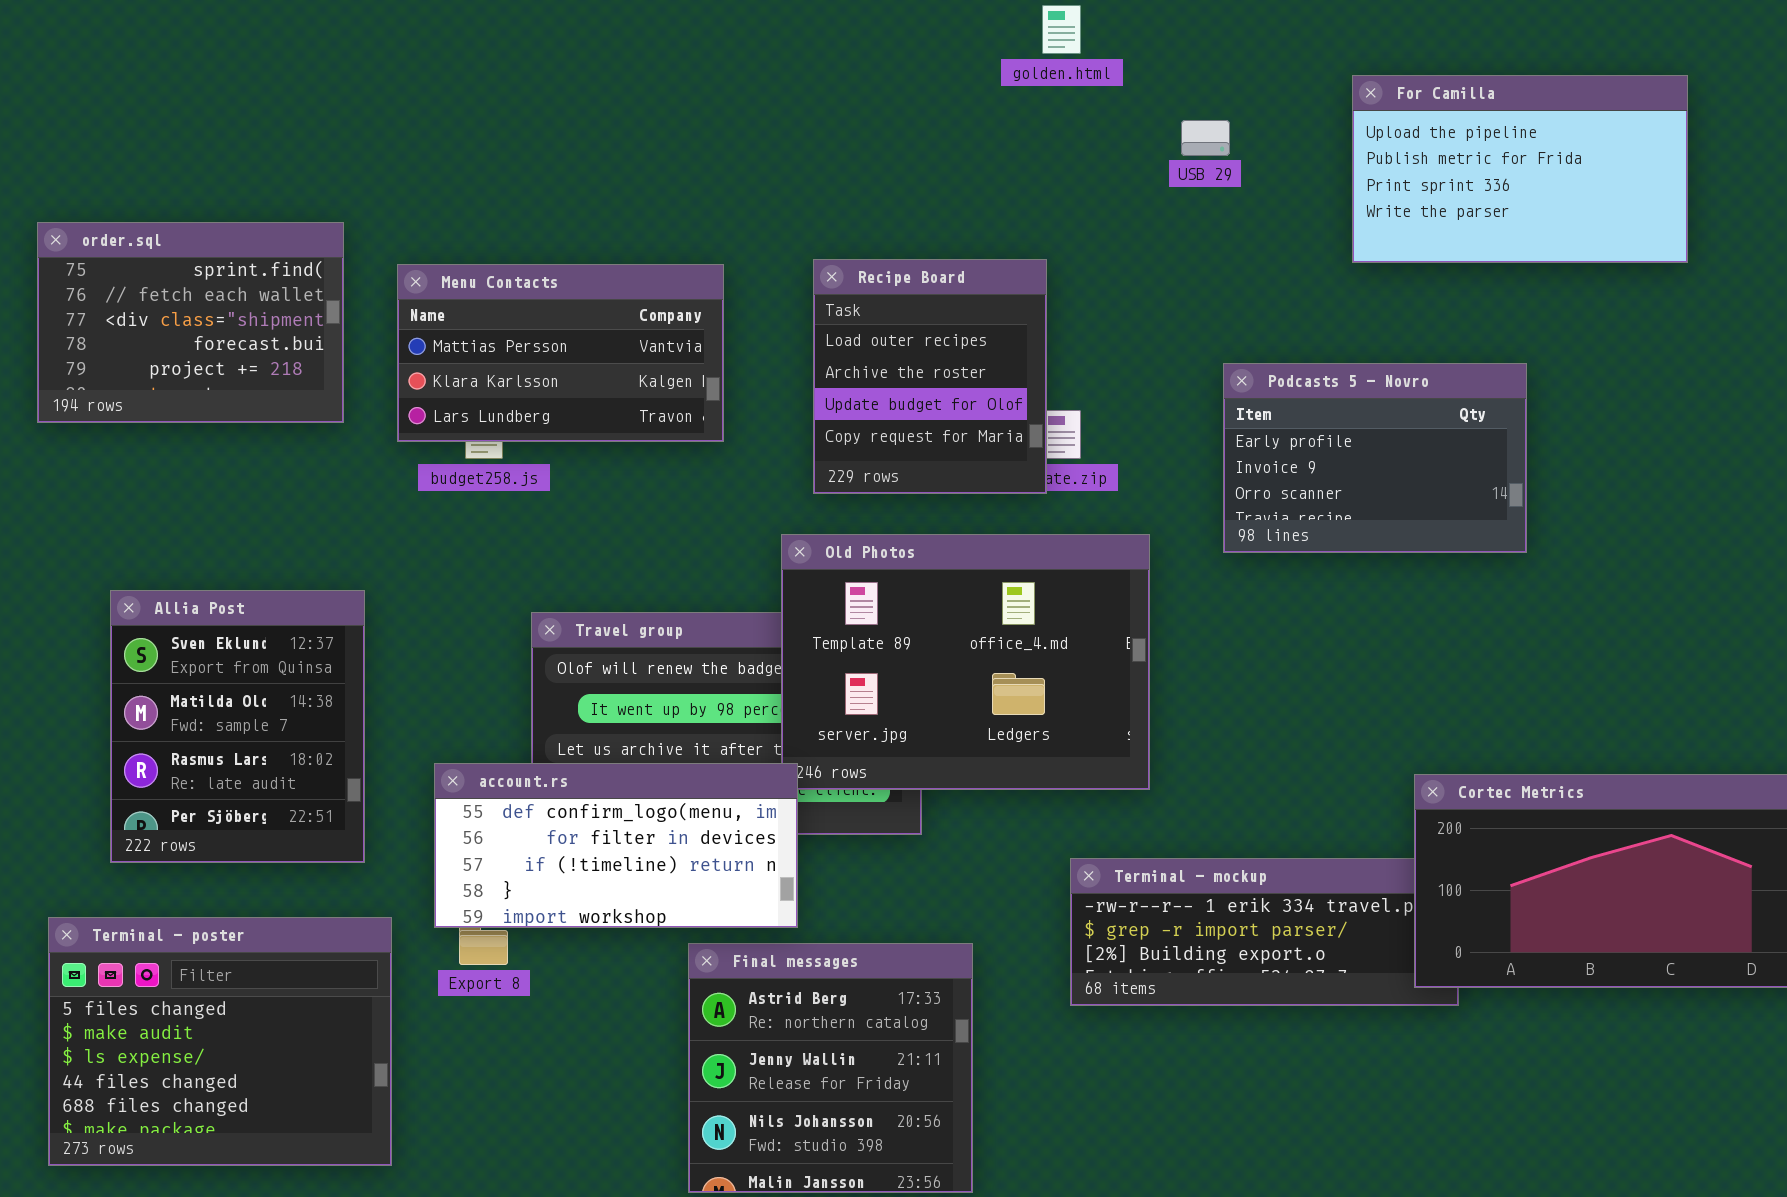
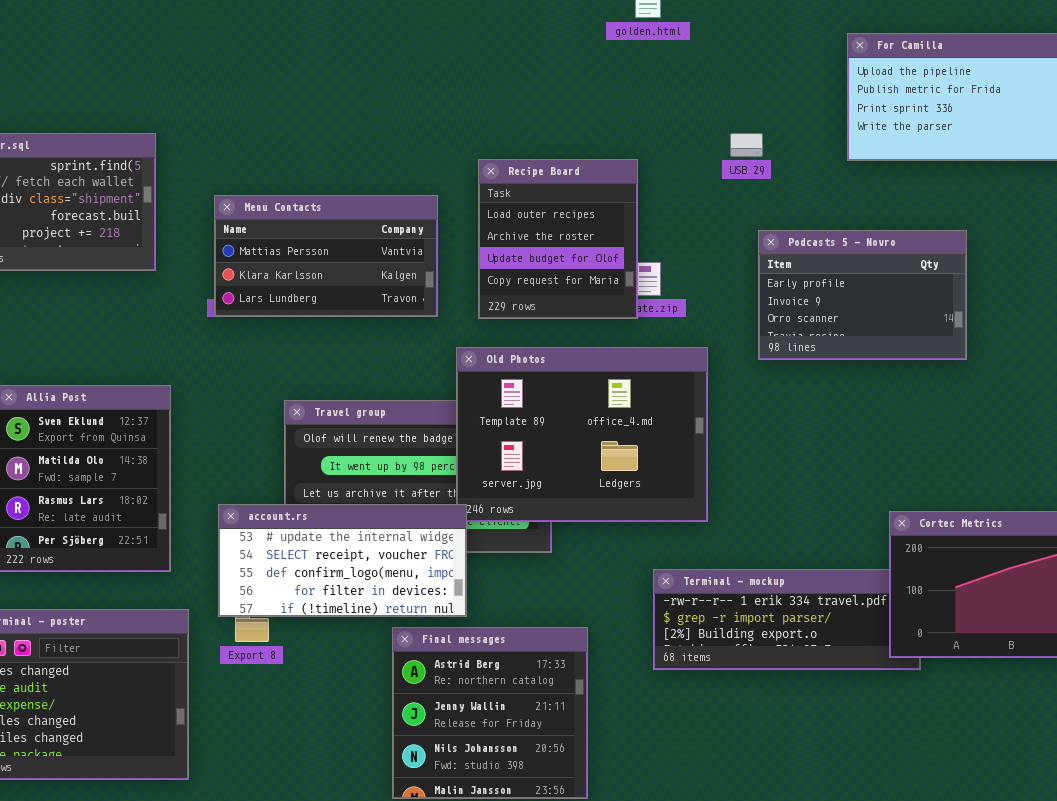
USB 29: [1181,120,1230,156] -> [730,133,763,157], moved
Menu Contacts: [397,264,724,442] -> [214,195,438,317], moved
account.rs: [434,763,798,928] -> [218,504,467,617], scrolled up 2 rows

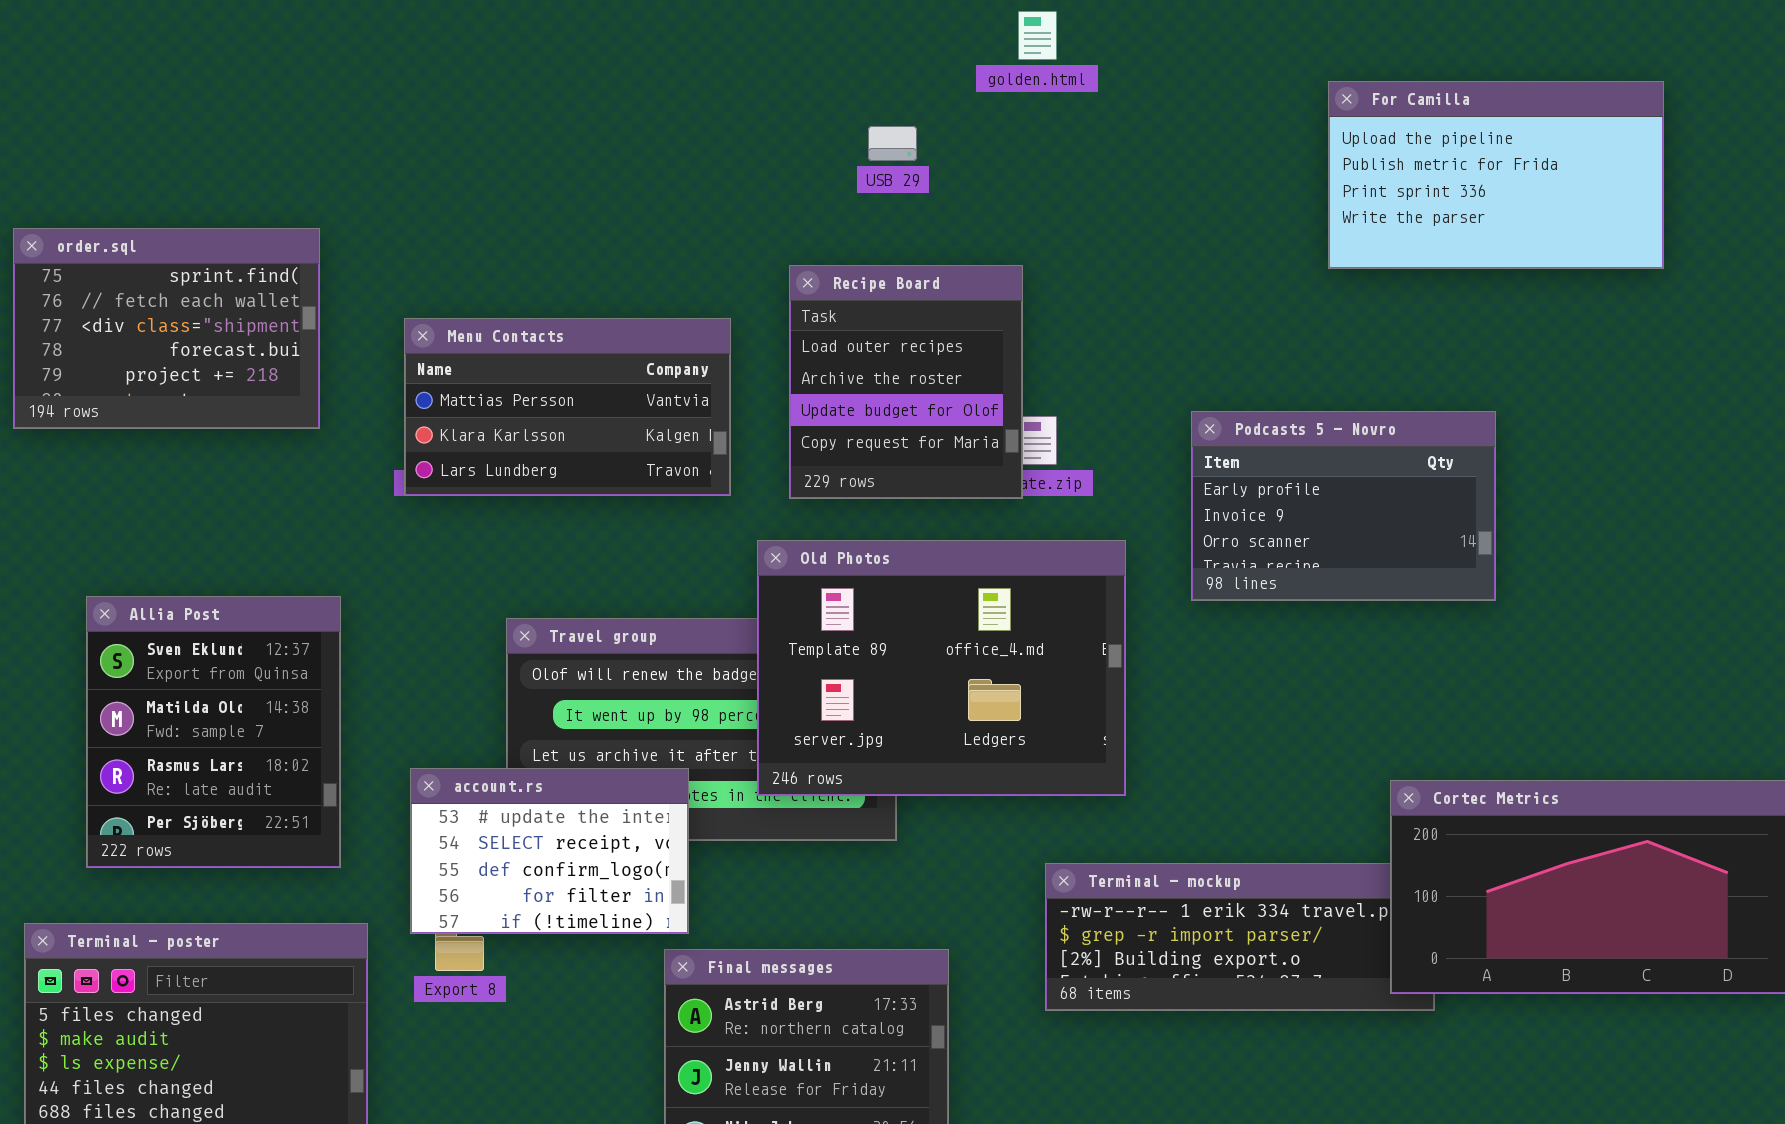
USB 29: [730,133,763,157] -> [868,126,917,161], moved
Podcasts 5 - Novro: [758,230,967,360] -> [1191,411,1496,601], moved
account.rs: [218,504,467,617] -> [410,768,689,934], resized

